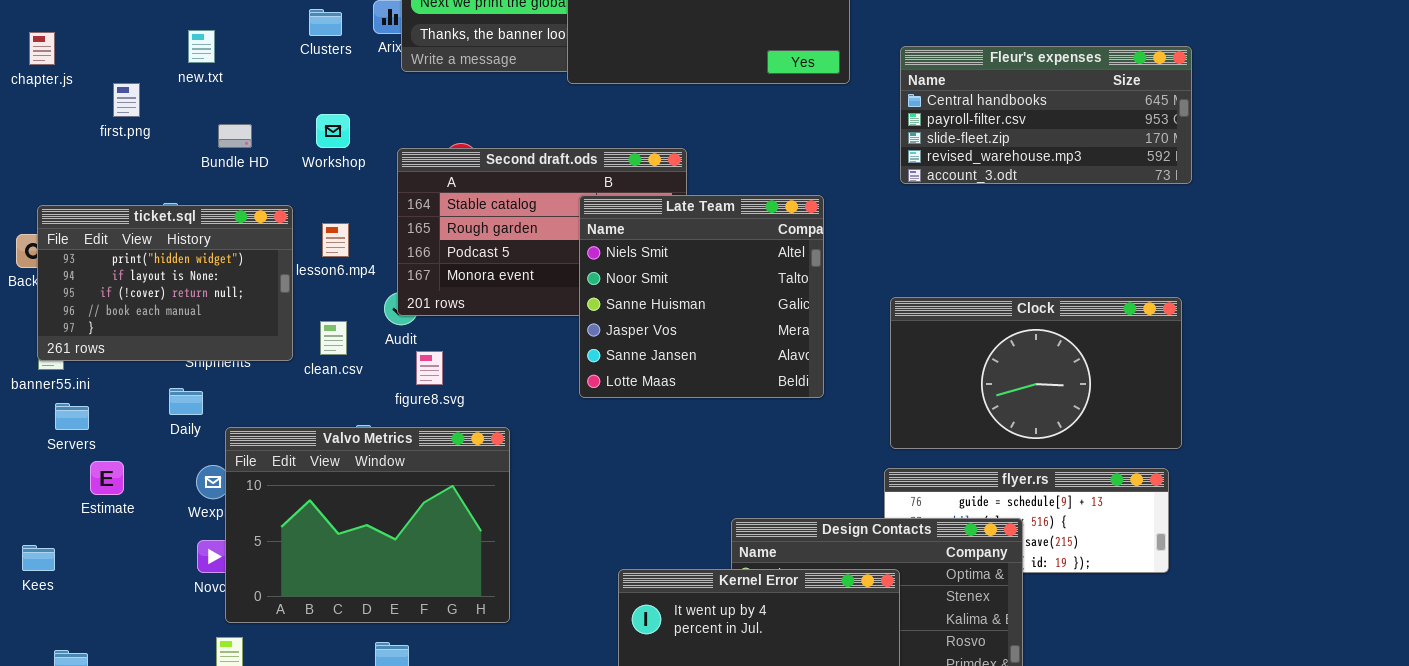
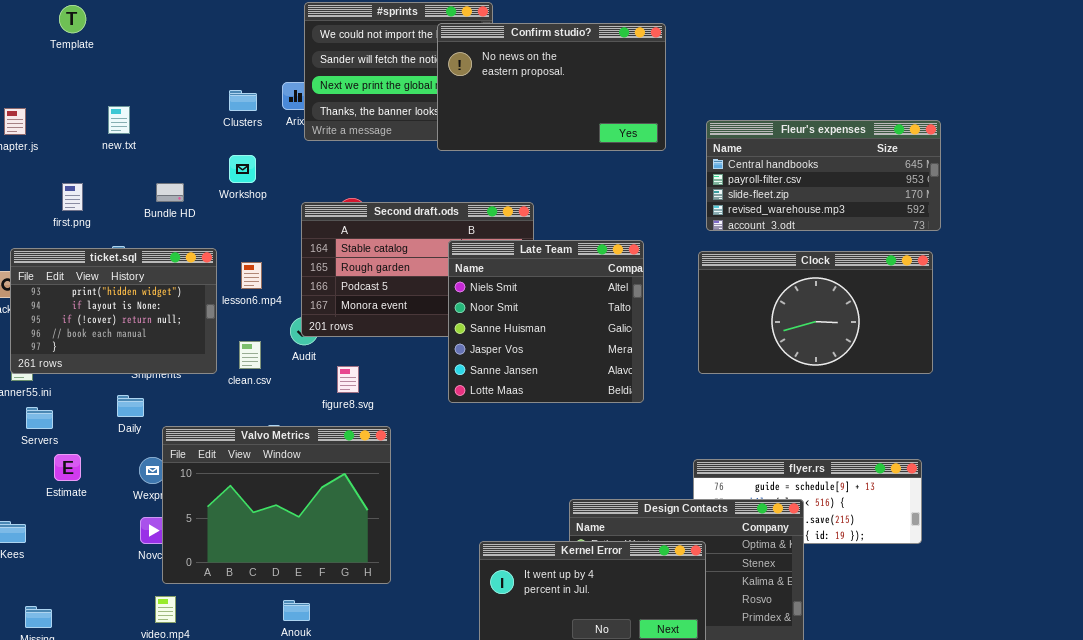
new.txt: [188,30,215,63] -> [108,106,130,134], moved
first.png: [113,83,140,117] -> [62,183,83,211], moved
Workshop: [316,114,350,148] -> [229,155,256,183], moved
Clock: [890,297,1182,449] -> [698,251,933,374], moved
figure8.svg: [416,351,443,385] -> [337,366,359,393], moved

